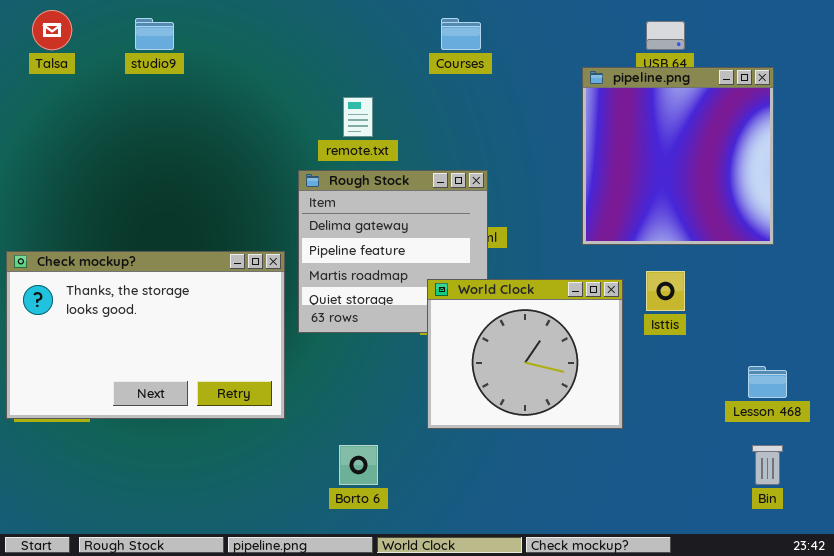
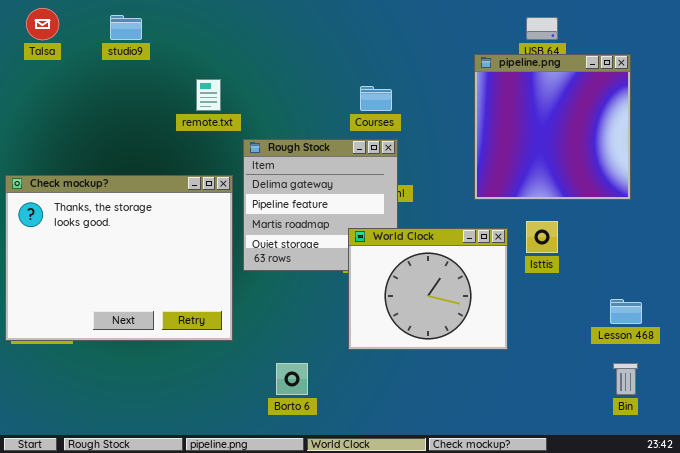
Courses: [441,18,481,50] -> [360,86,392,111], moved
remote.txt: [343,97,373,137] -> [196,79,221,111], moved
Check mockup?: [6,251,285,419] -> [5,175,233,341], resized

